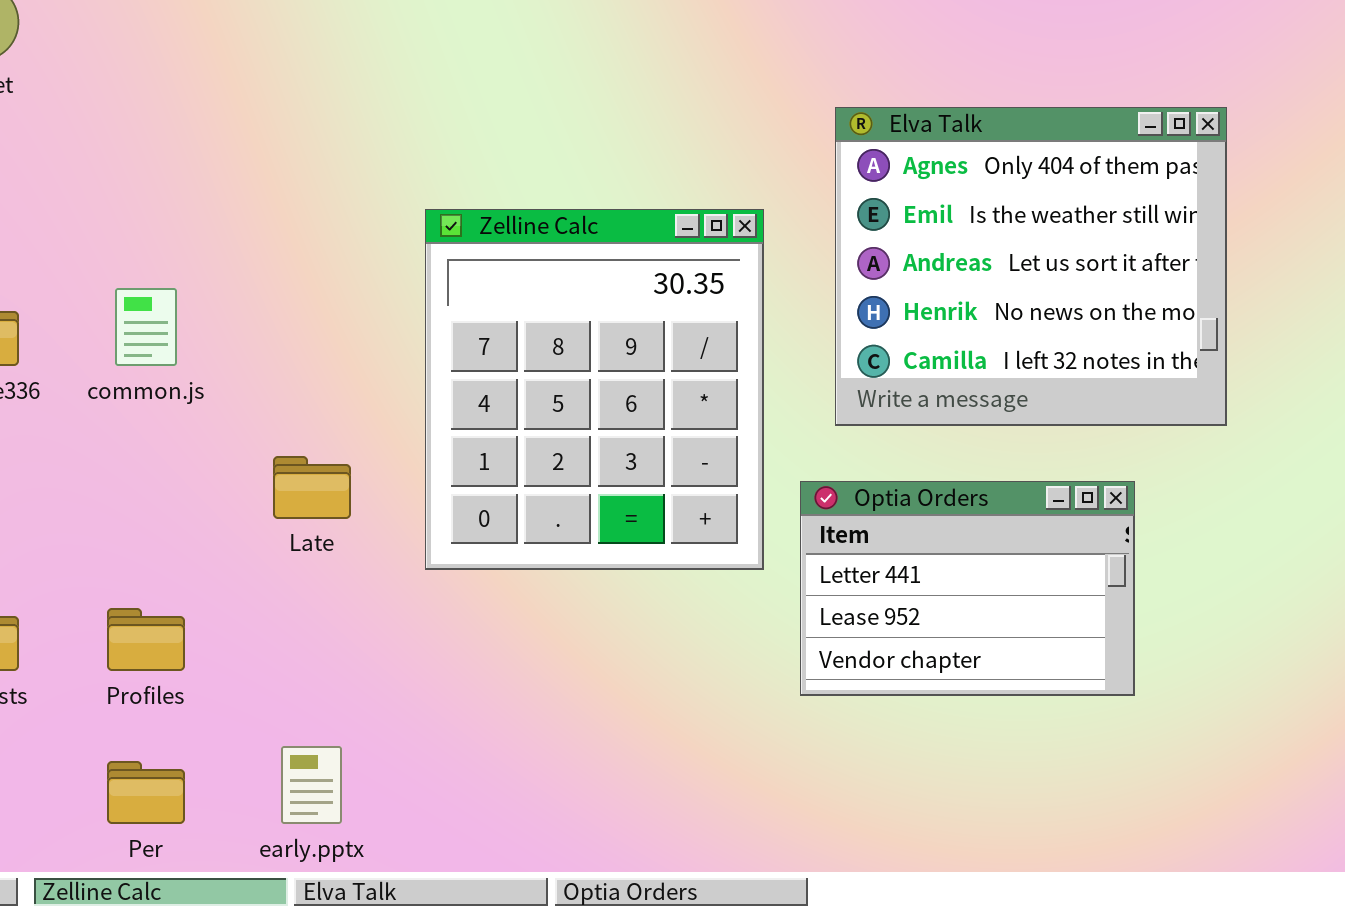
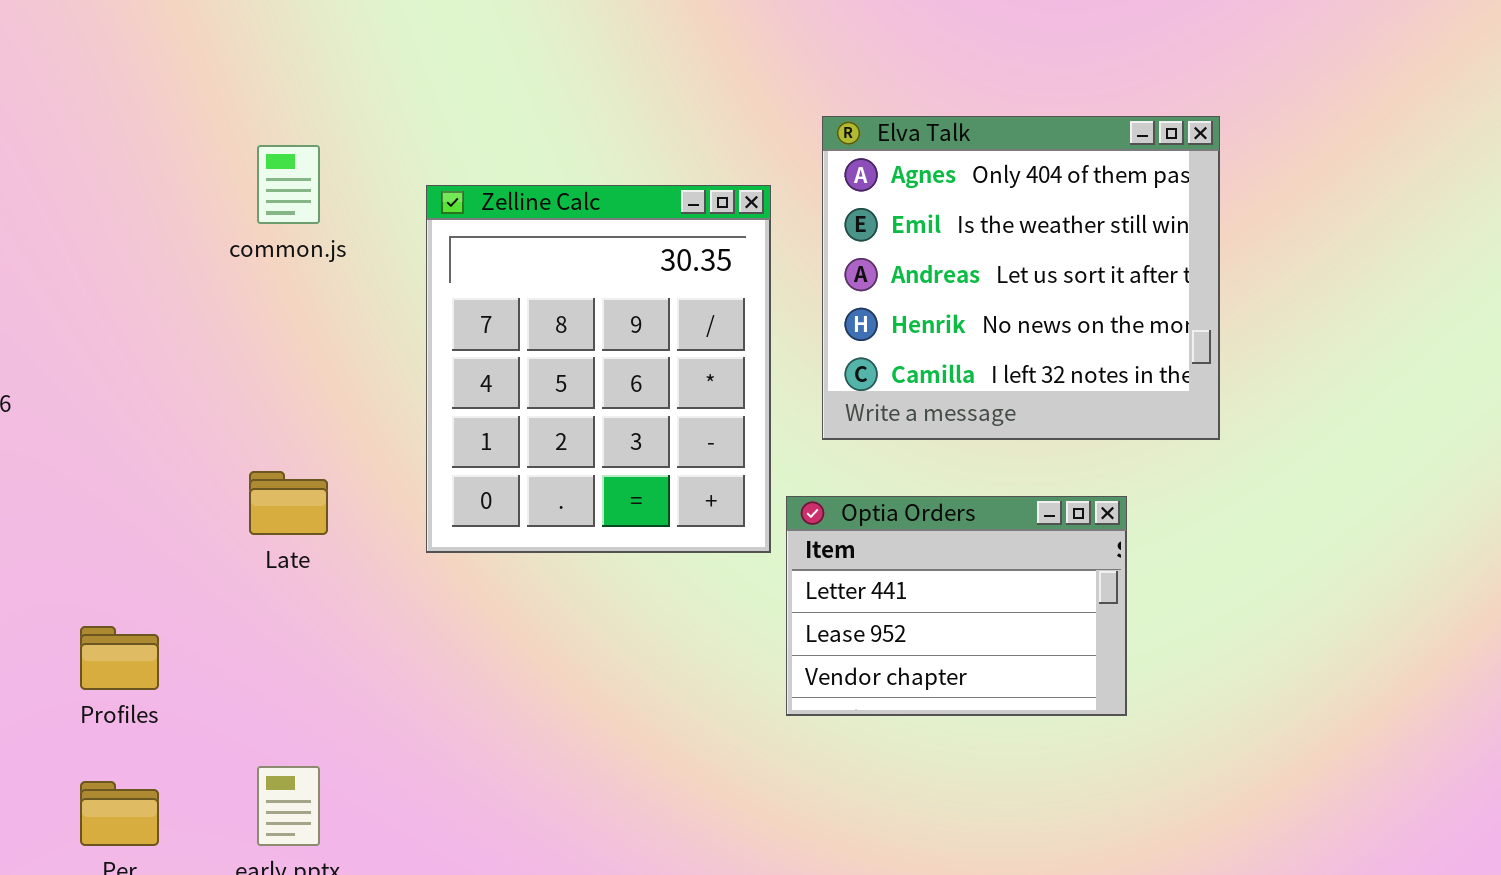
Zelline Calc: [425,209,764,570] -> [426,185,771,553], moved
common.js: [115,288,177,366] -> [257,145,320,224], moved

